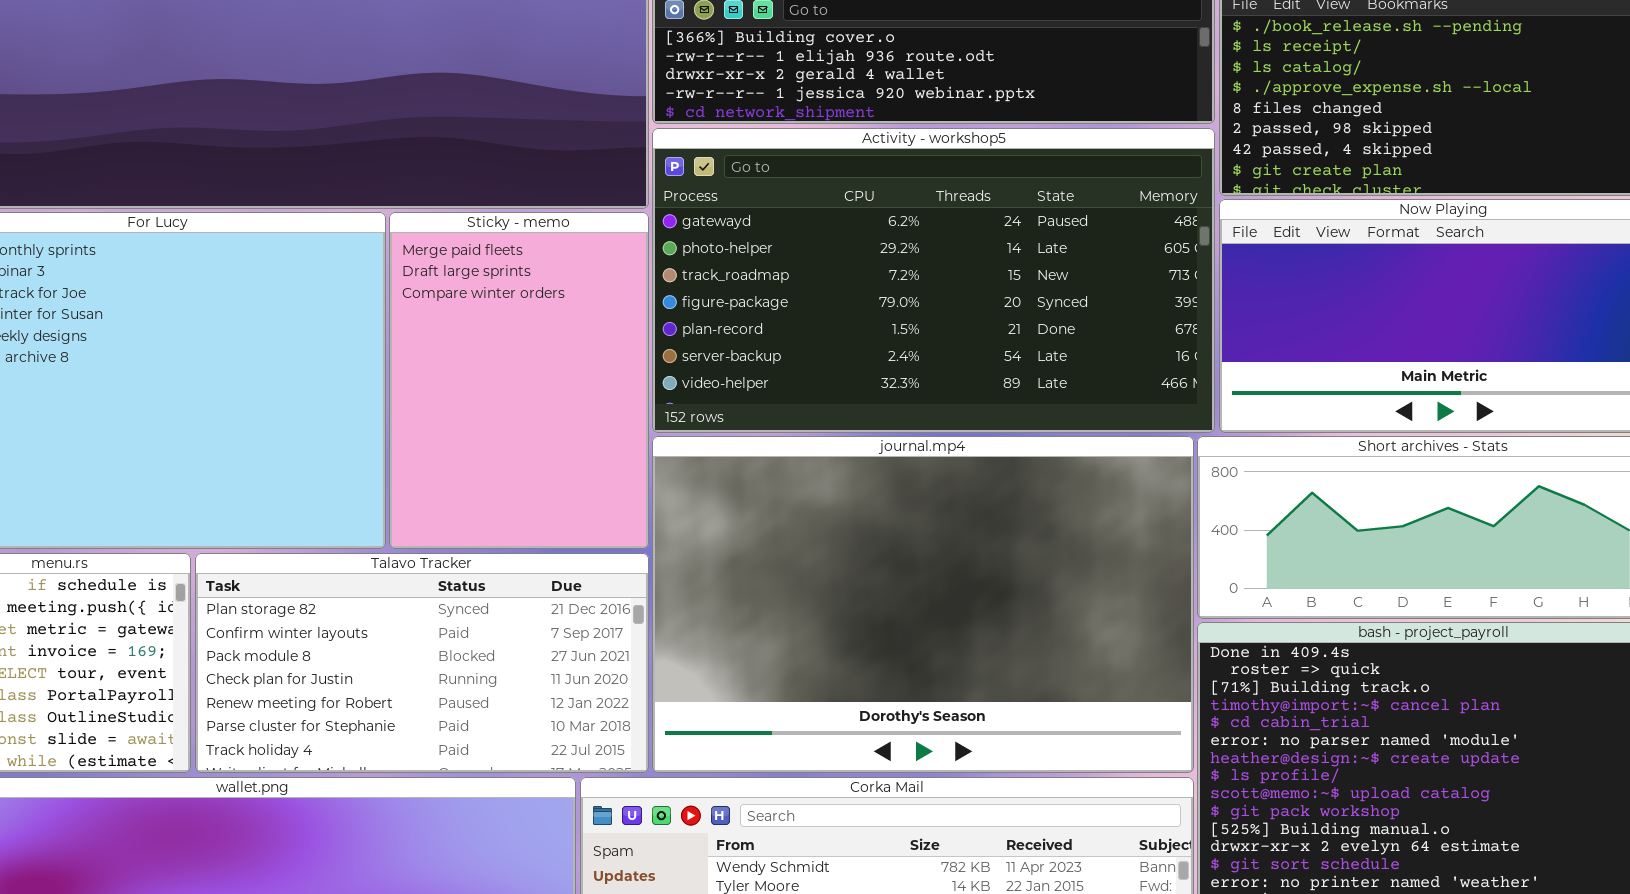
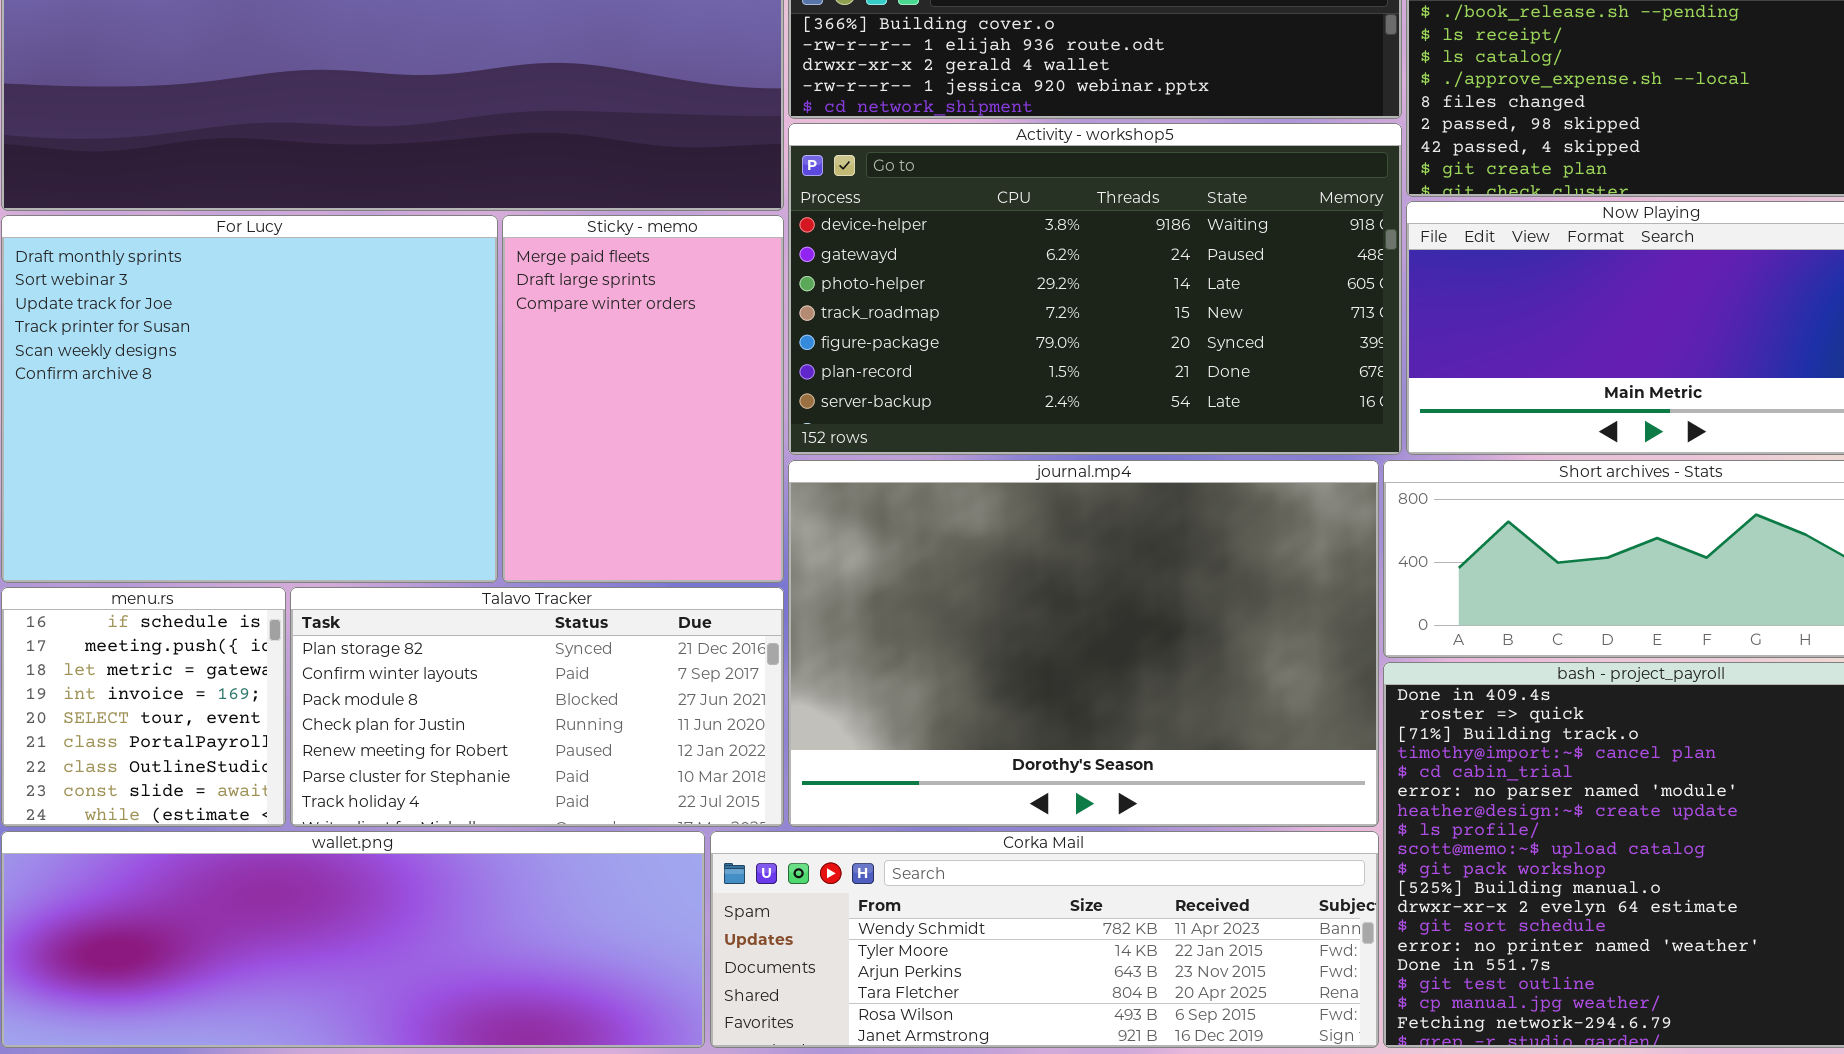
Activity - workshop5: [652,128,1215,433] -> [788,123,1402,455], scrolled up 1 row

